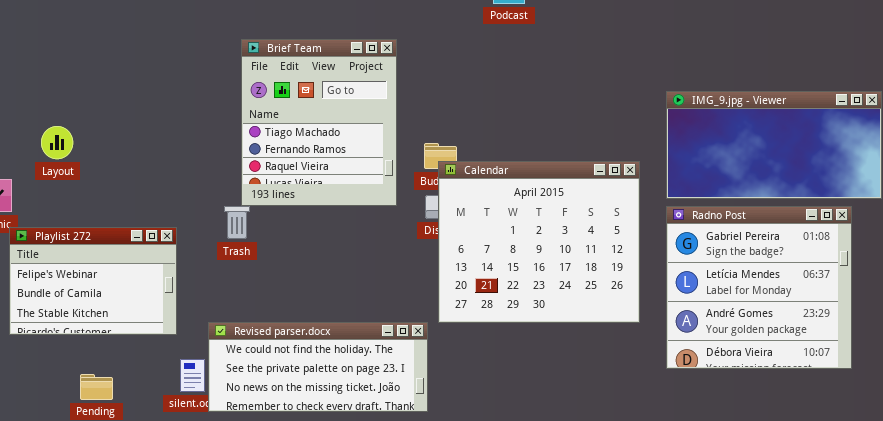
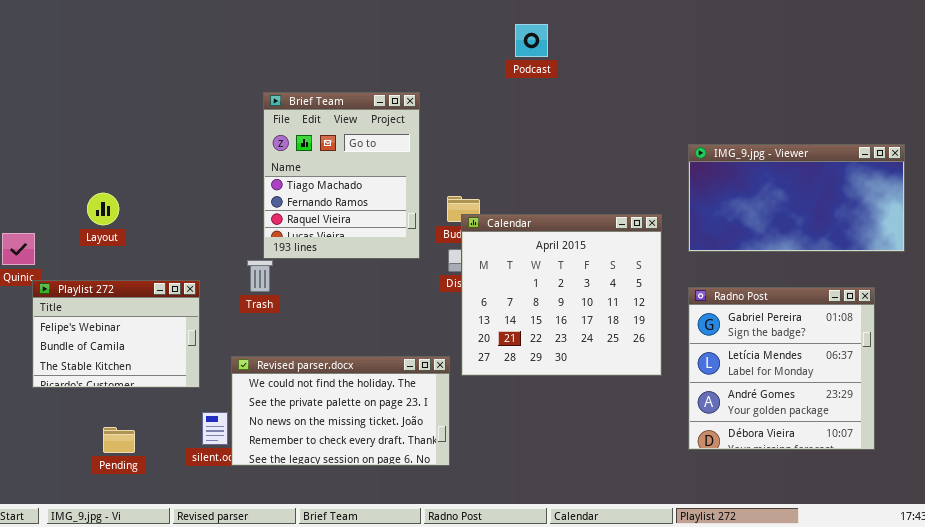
Layout: [41,126,73,159] -> [87,193,119,225], moved
Radno Post: [666,206,852,369] -> [688,287,875,450], moved
Revised parser.docx: [208,322,428,412] -> [231,356,450,466], resized

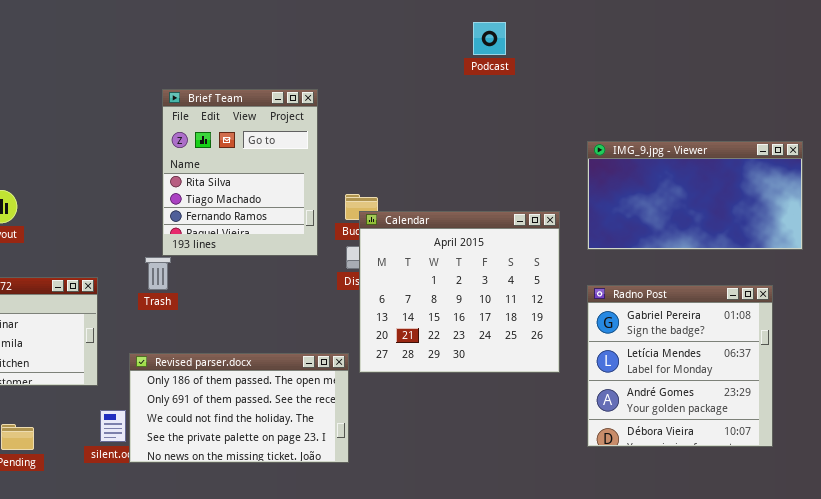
Podcast: [515,24,548,57] -> [473,22,506,55], moved
Brief Team: [263,92,420,259] -> [162,89,318,256], scrolled up 1 row
Revised parser.docx: [231,356,450,466] -> [129,353,349,463], scrolled up 2 rows

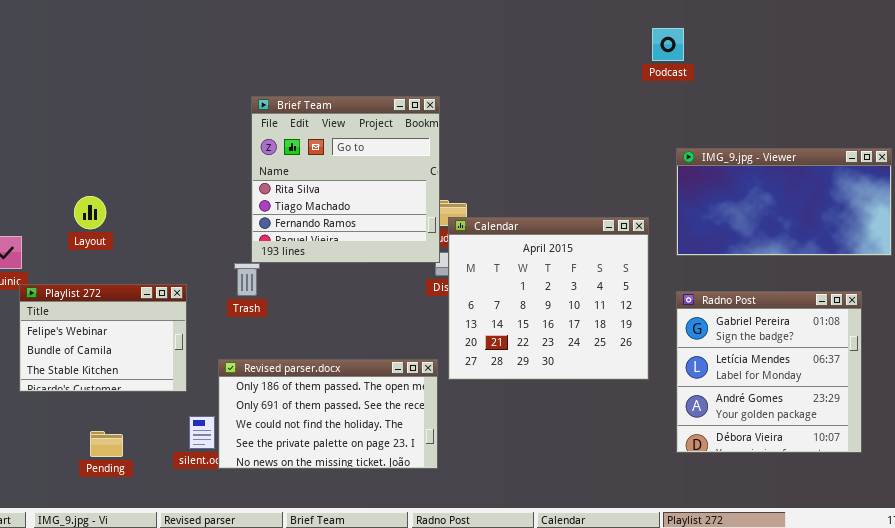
Podcast: [473,22,506,55] -> [652,28,684,61], moved
Brief Team: [162,89,318,256] -> [251,96,440,263], resized

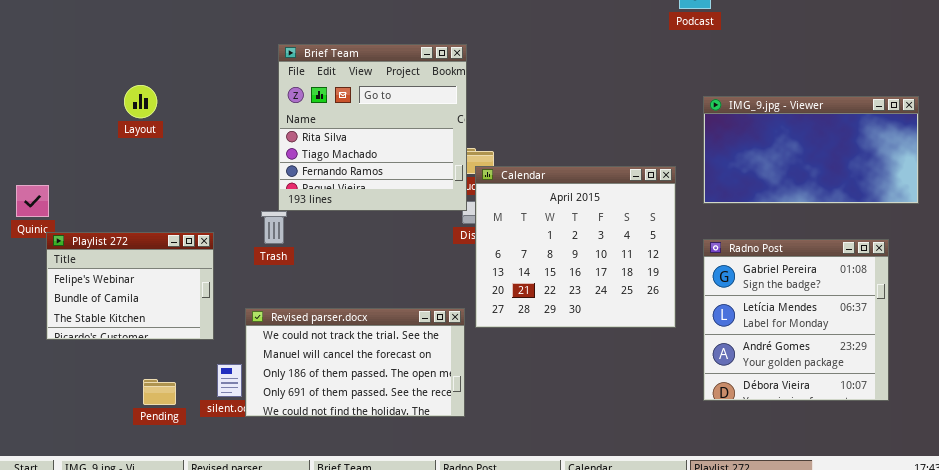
Layout: [74,196,106,229] -> [124,85,157,118], moved
Revised parser.docx: [218,359,438,469] -> [245,308,465,417], scrolled up 2 rows
Pending: [90,431,123,457] -> [143,379,176,405], moved

